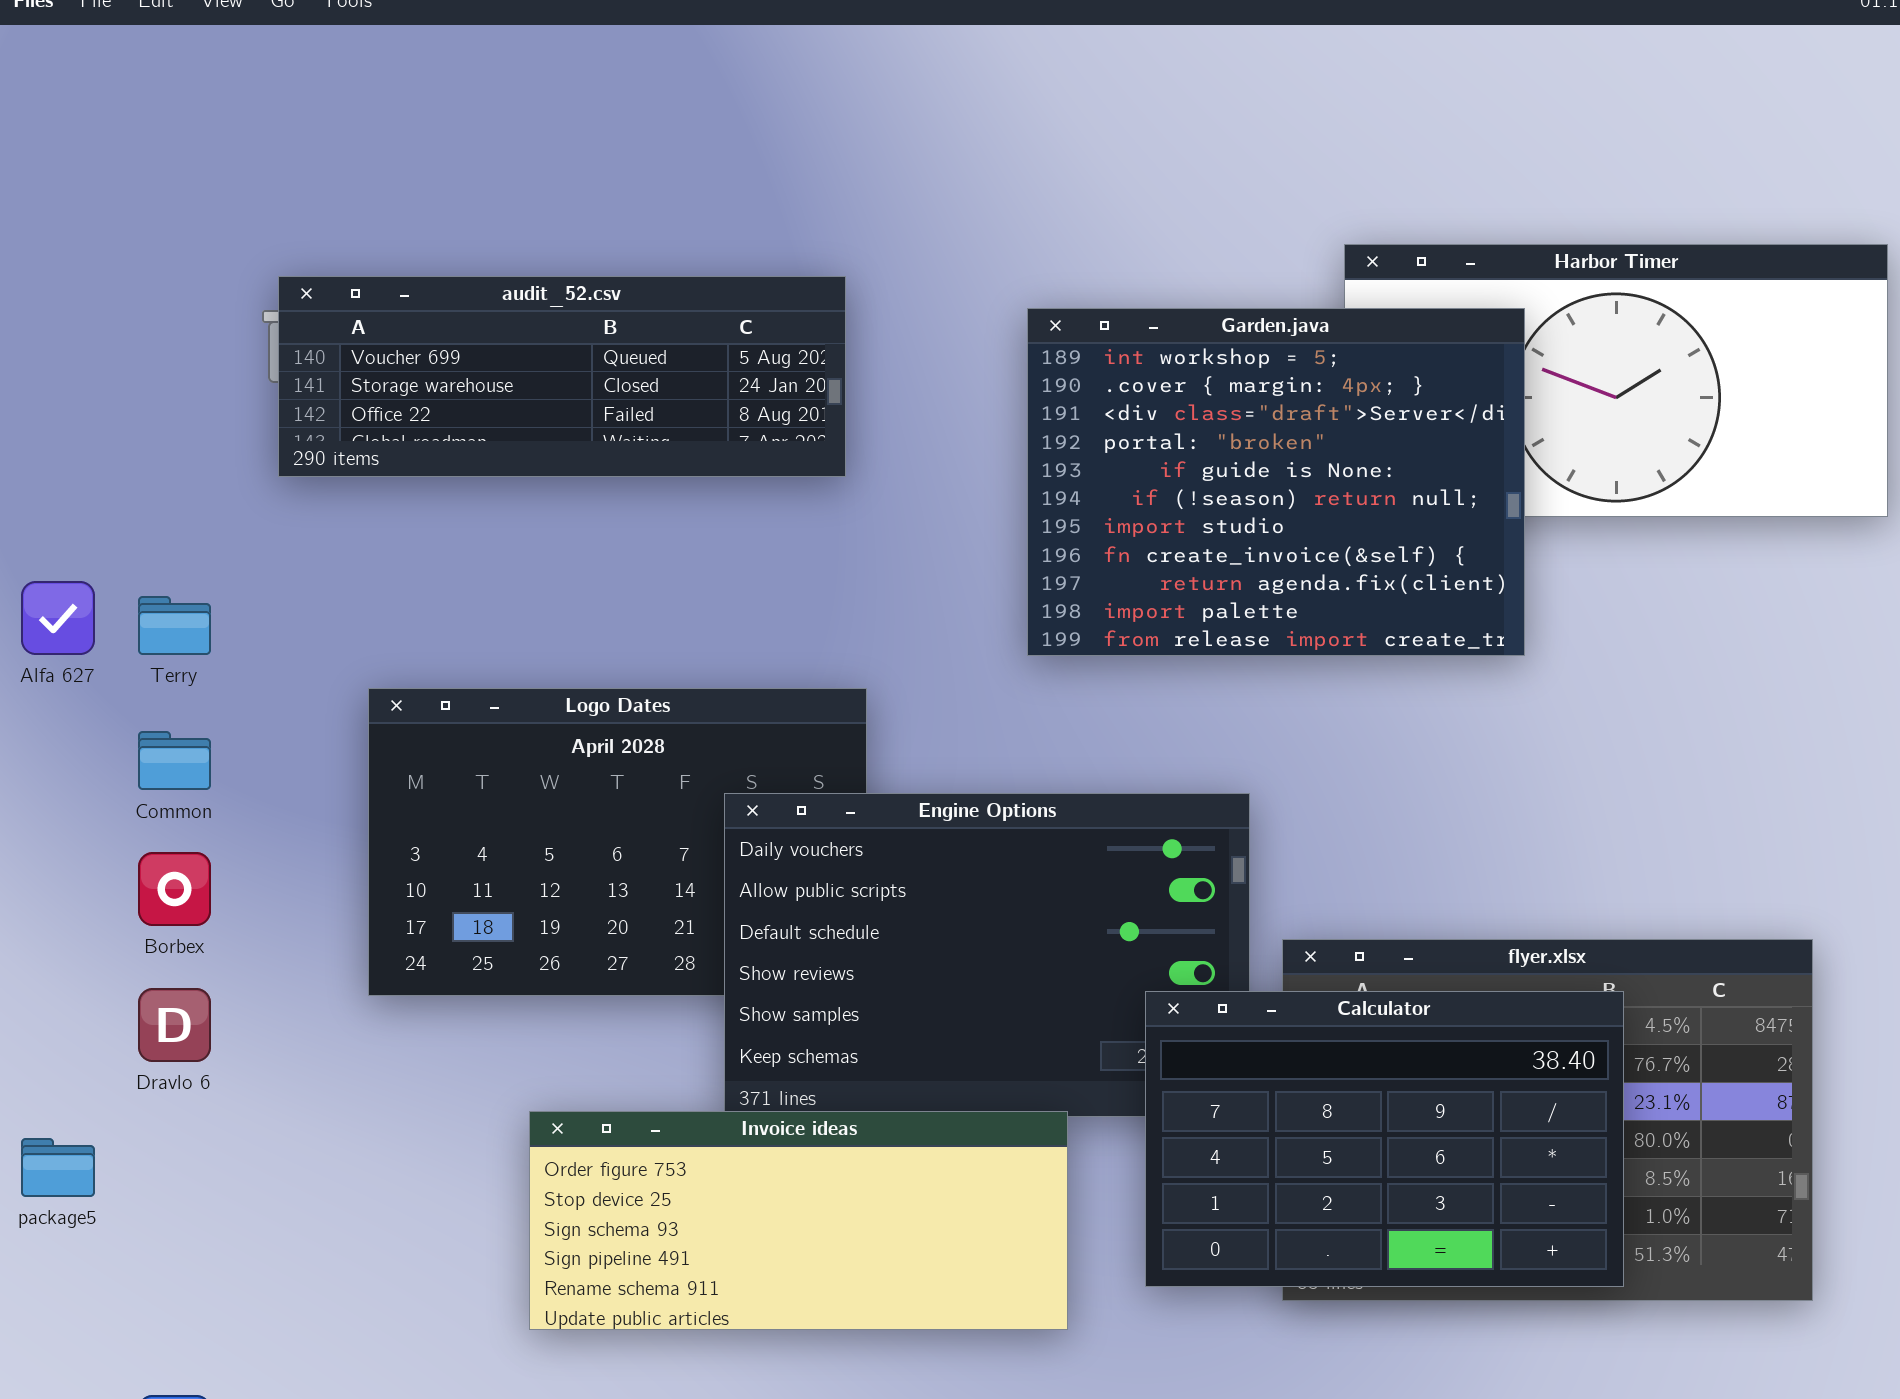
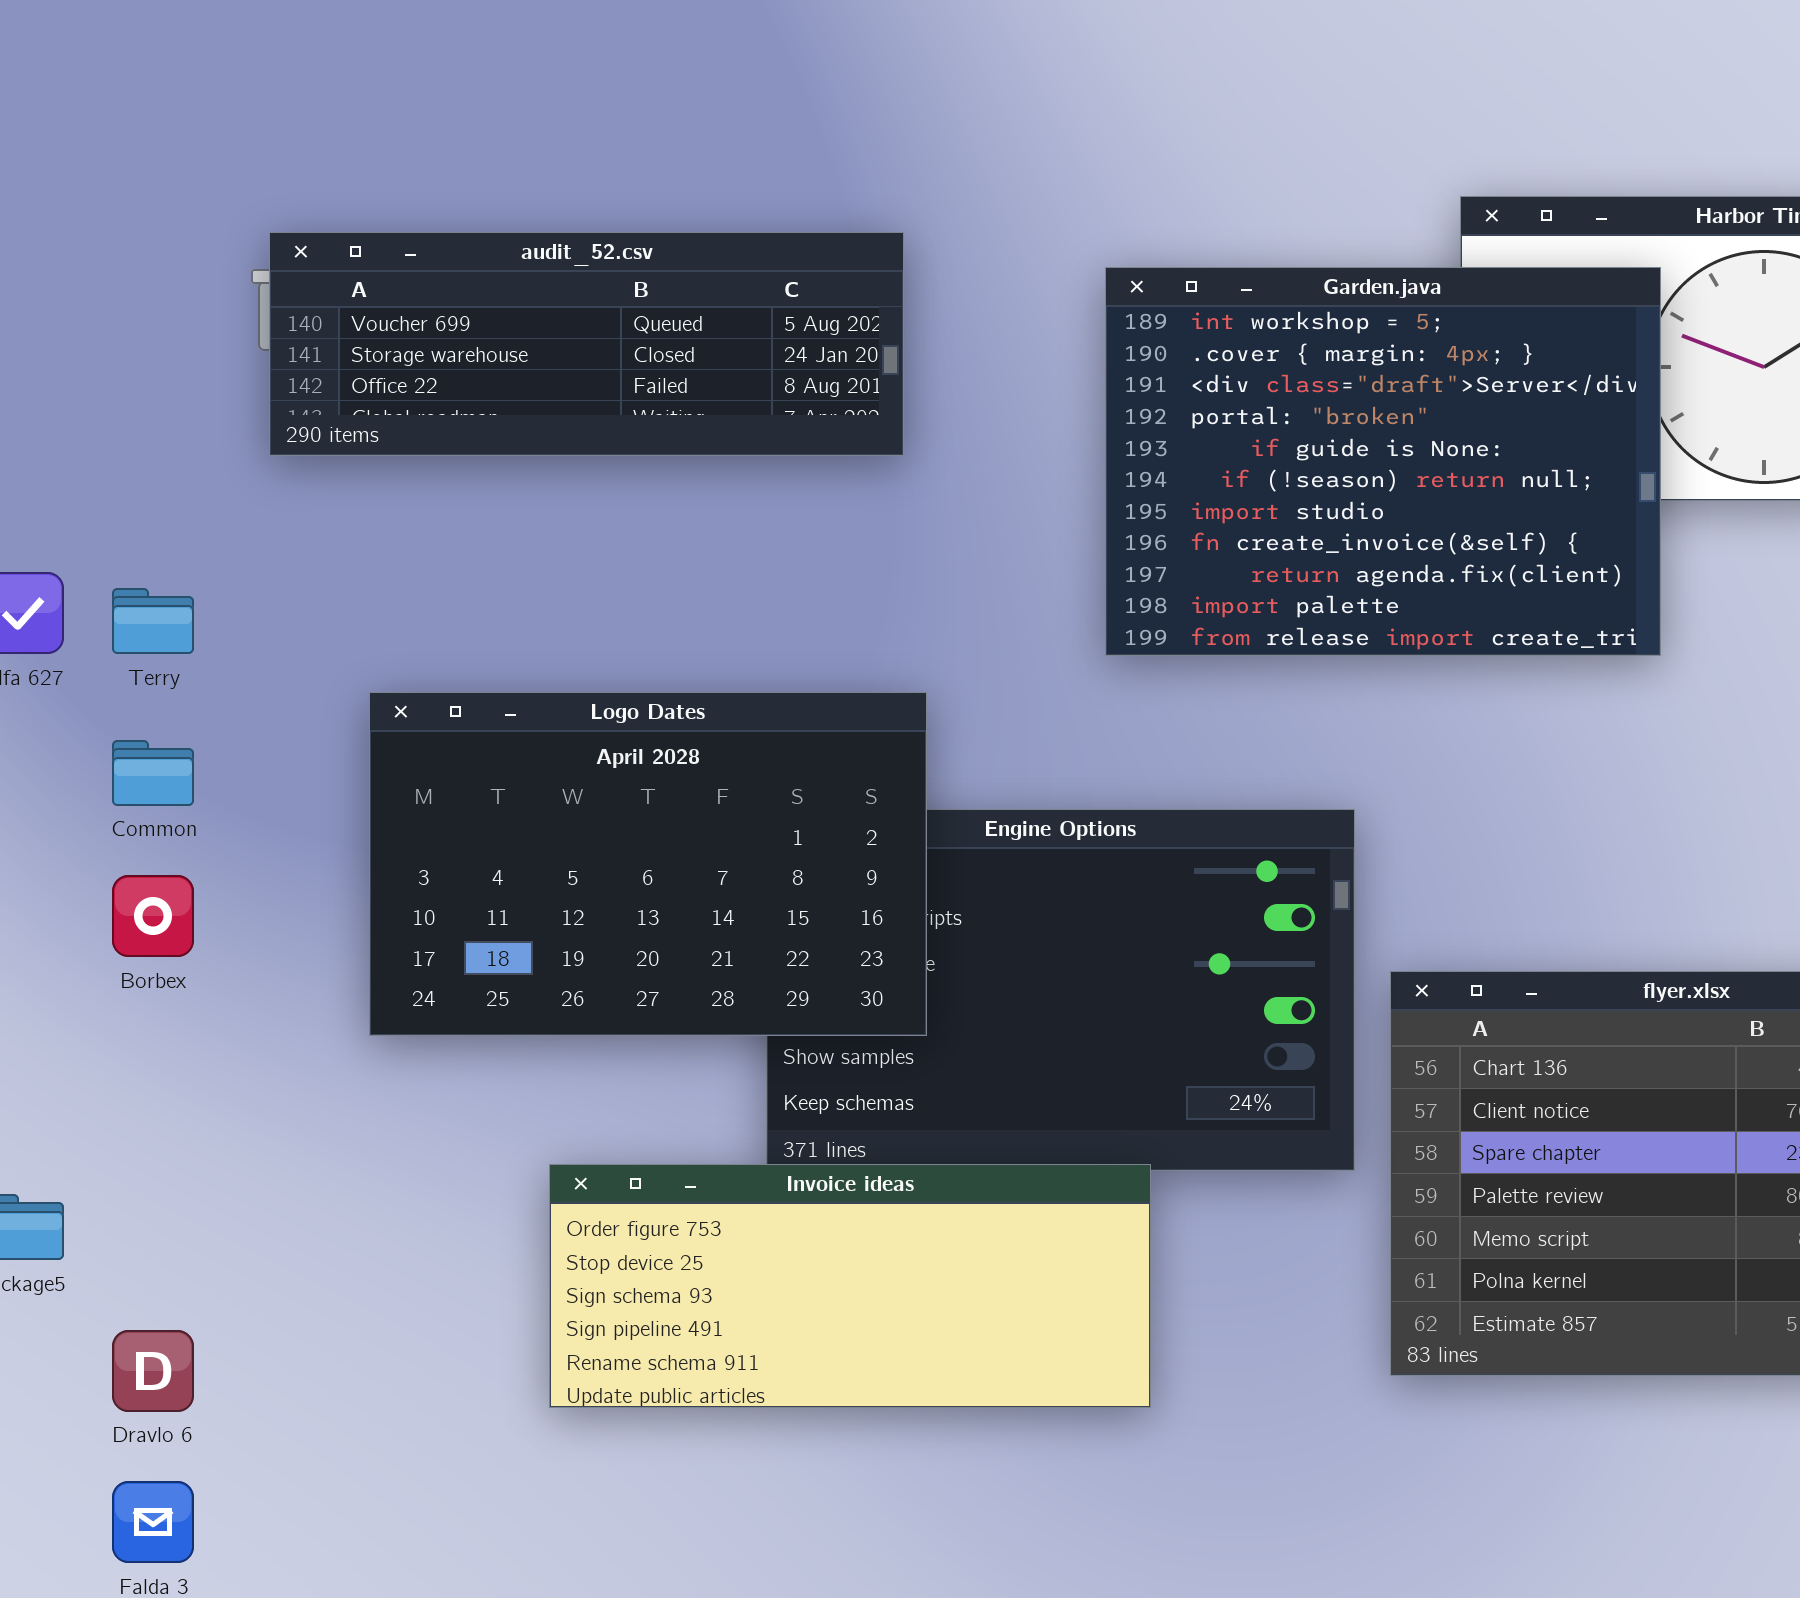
Logo Dates: [368,688,867,996] -> [369,692,927,1036], raised
Dravlo 6: [138,988,211,1062] -> [112,1330,194,1412], moved
Calculator: [1145,991,1624,1287] -> none, closed

